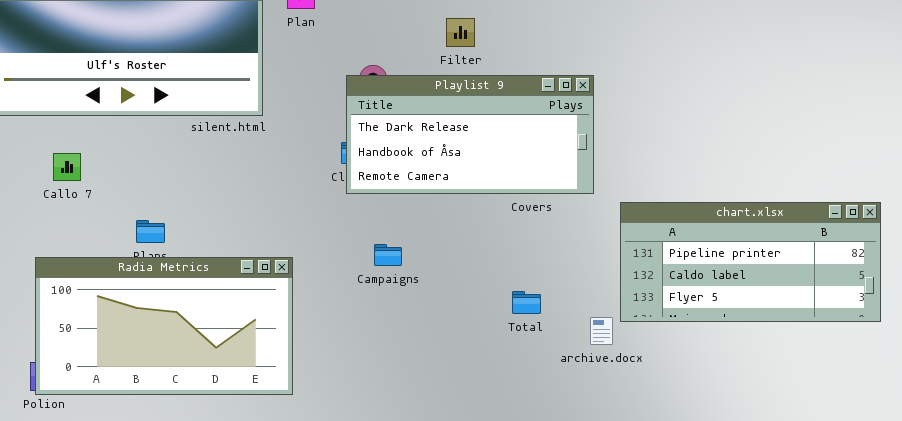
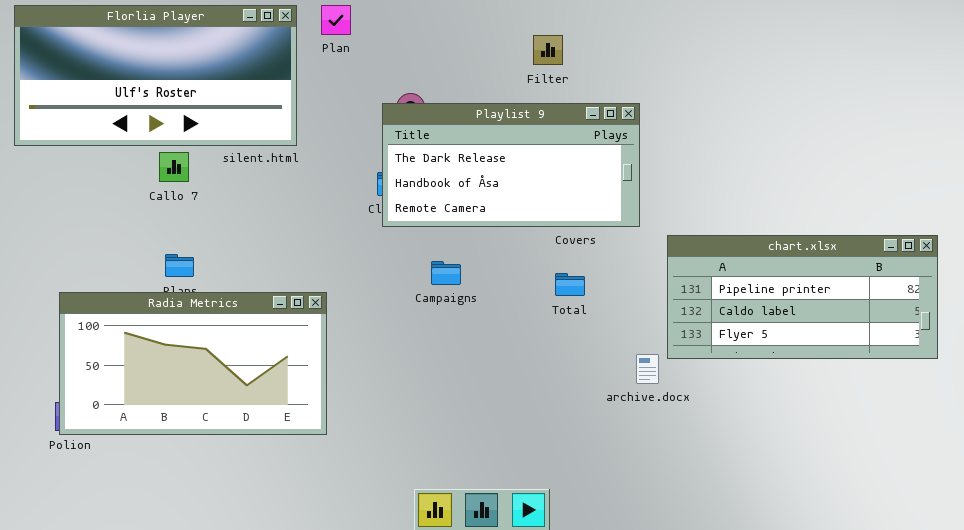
Filter: [446,18,475,47] -> [533,35,563,65], moved
Callo 7: [53,153,81,181] -> [159,152,189,182], moved
Campaigns: [374,244,402,266] -> [431,261,461,285], moved
Total: [512,291,541,314] -> [555,273,585,296], moved

